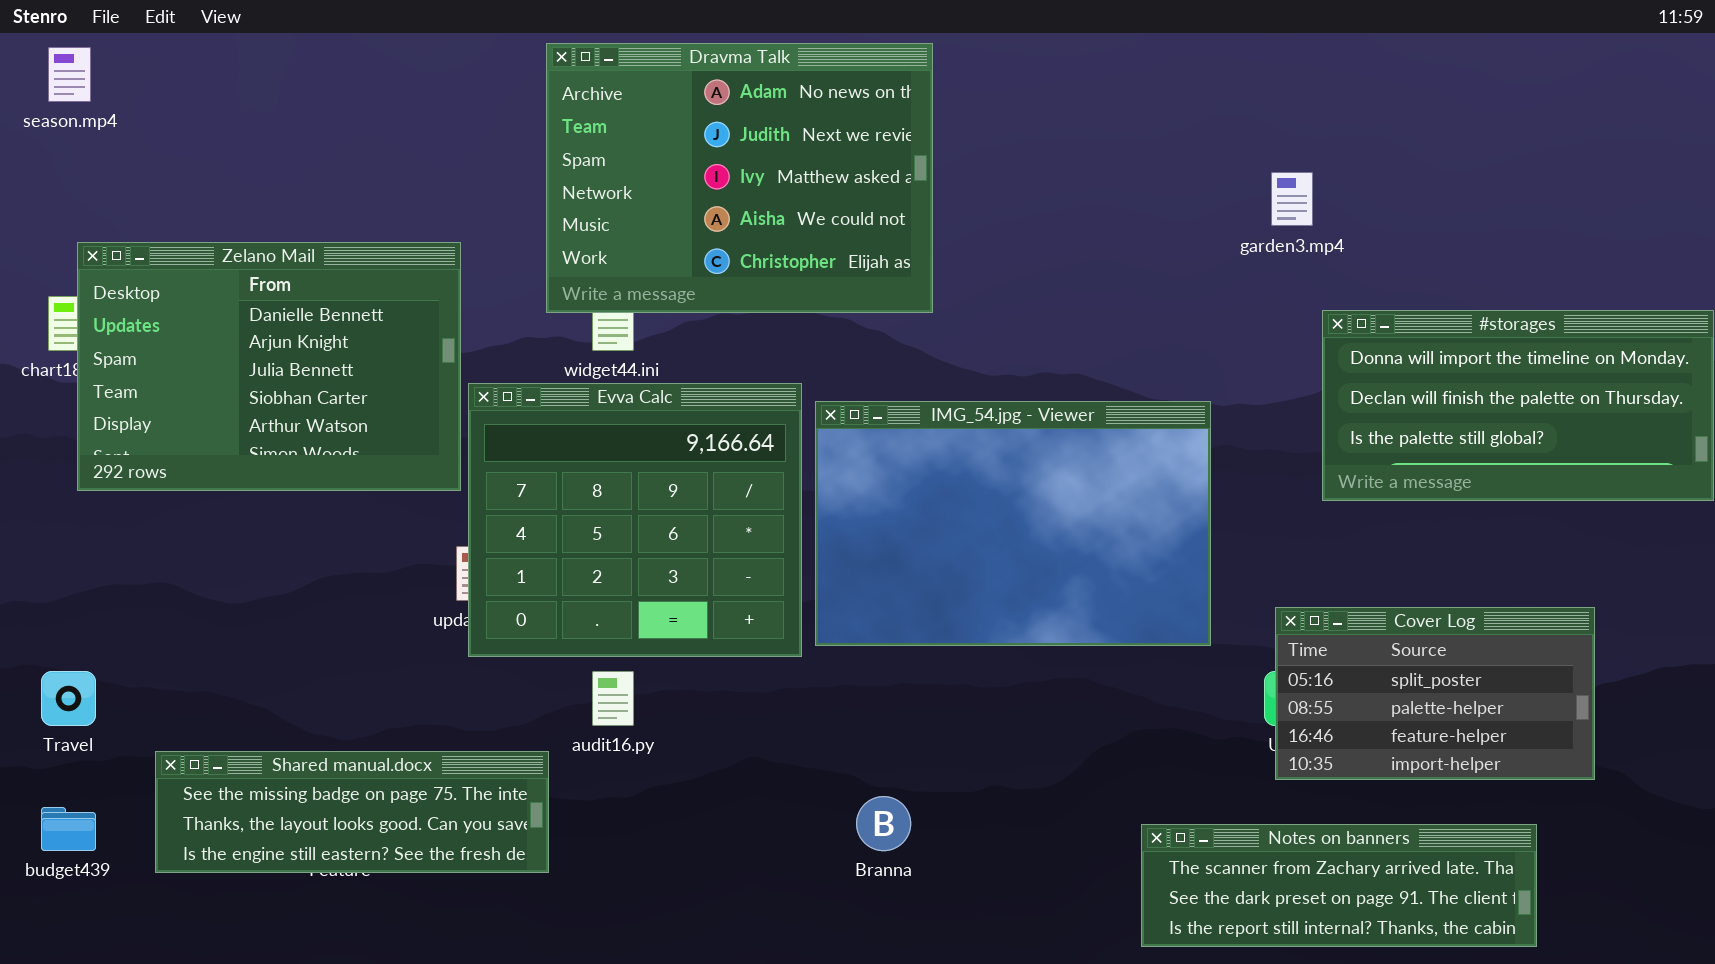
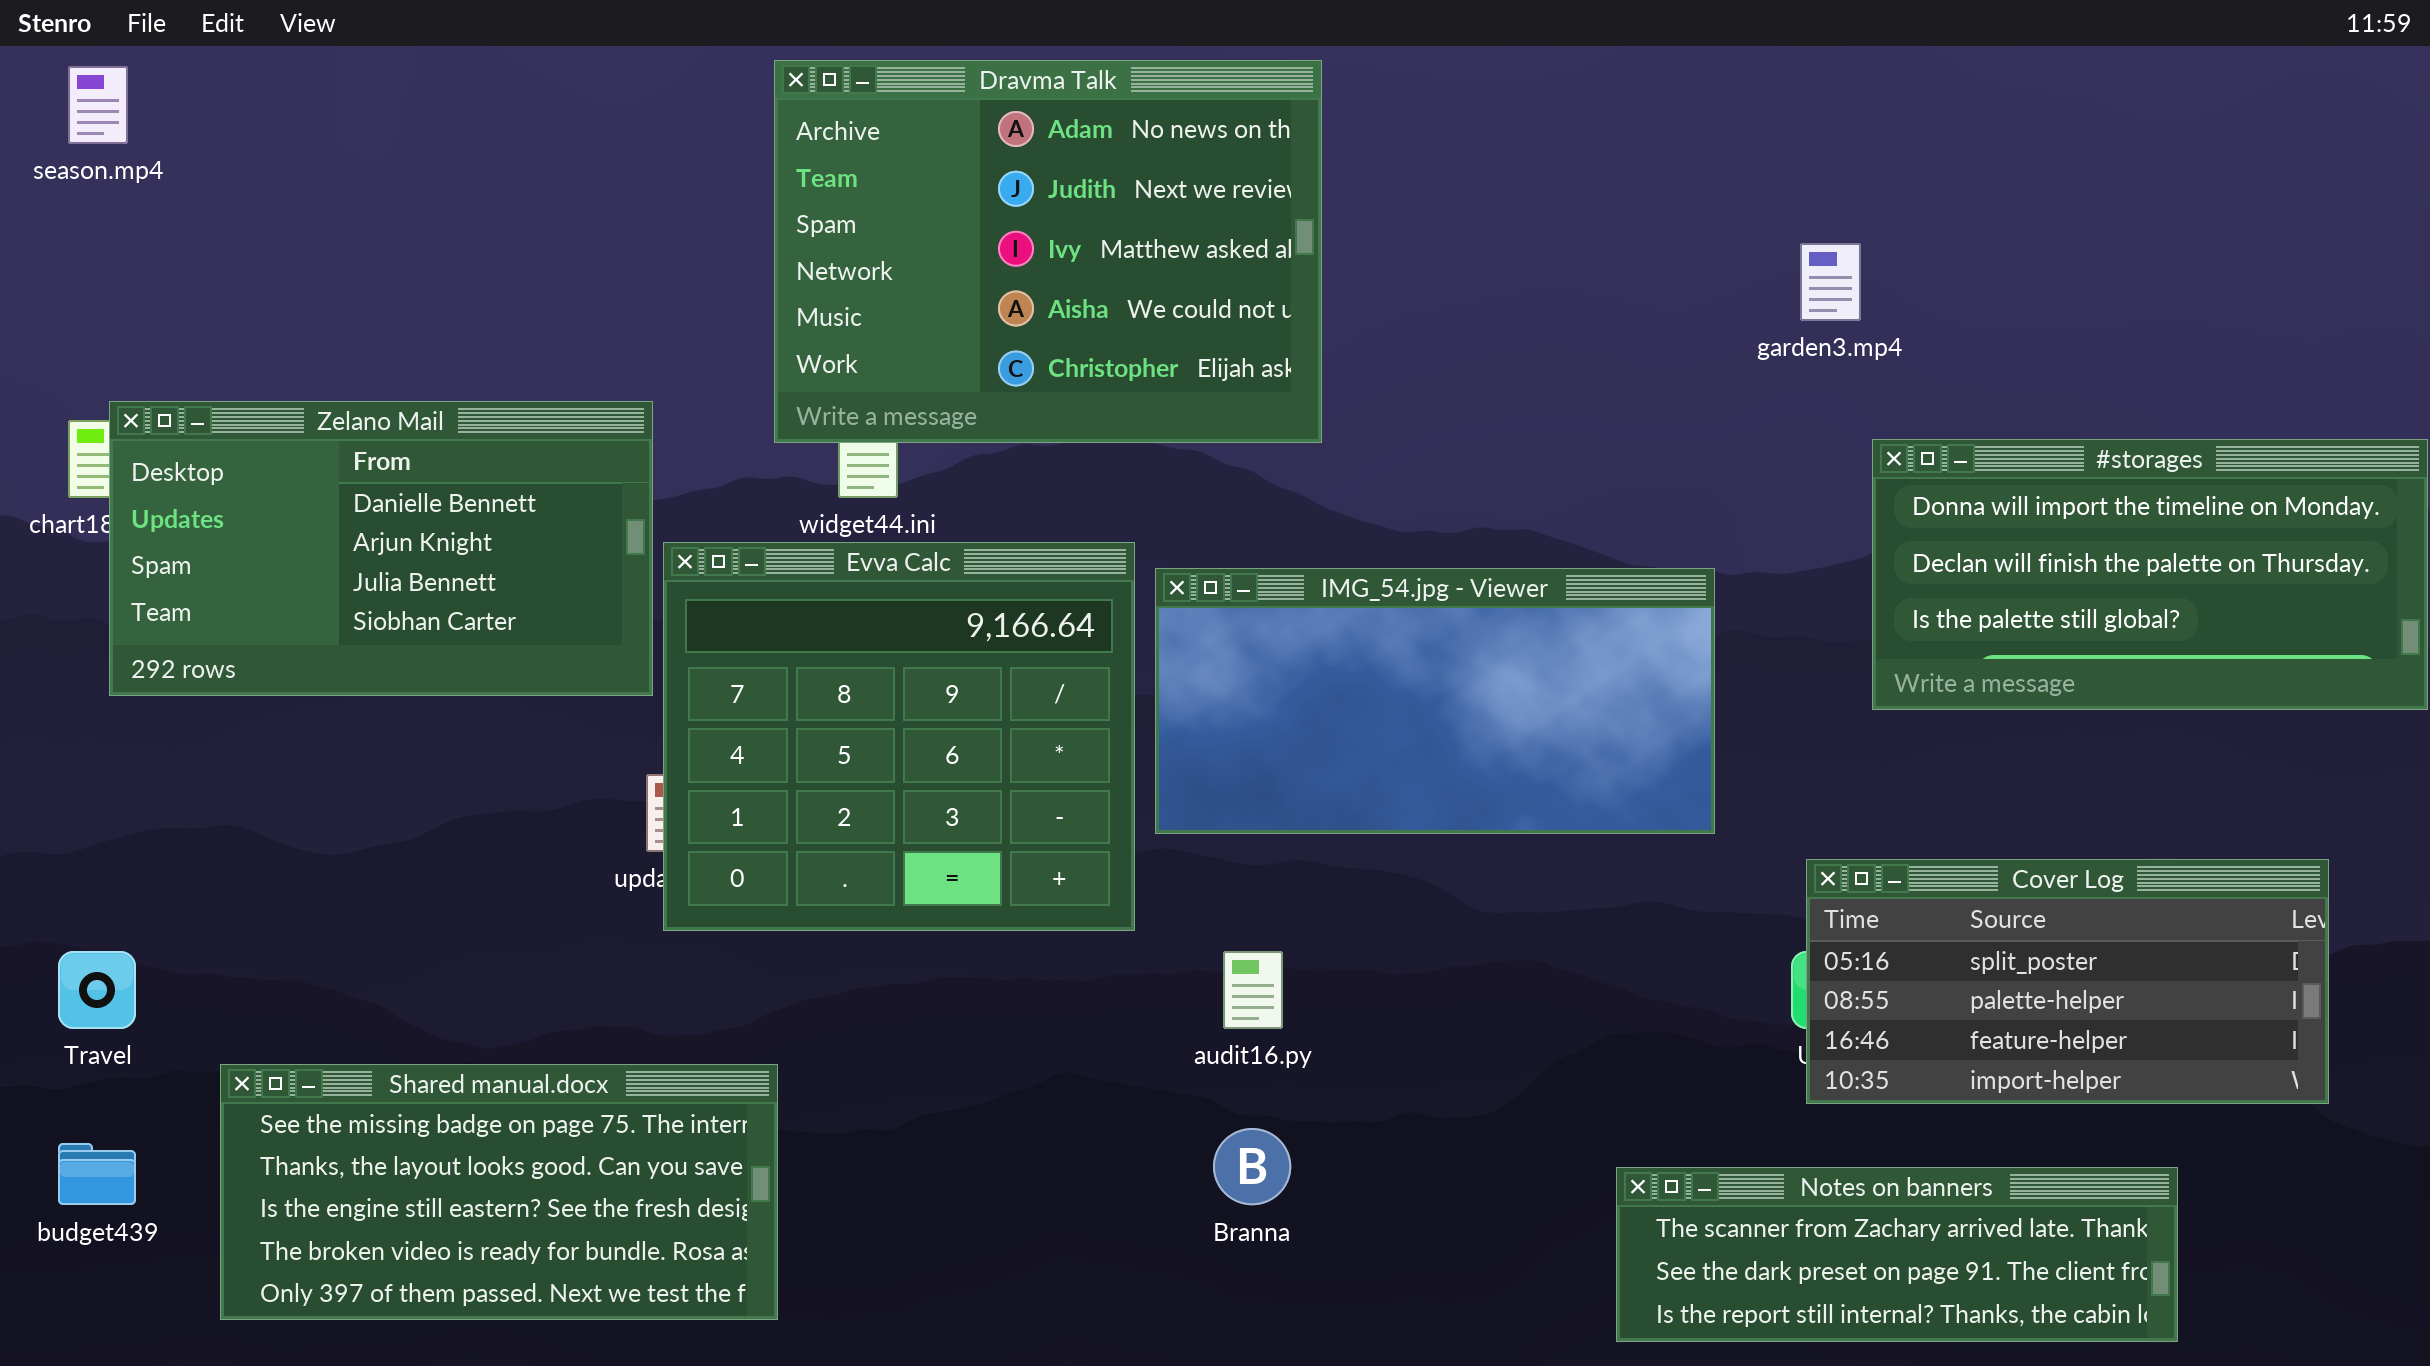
Zelano Mail: [77,242,461,491] -> [109,401,653,696], resized
IMG_54.jpg - Viewer: [815,401,1211,646] -> [1155,568,1715,834], resized
Cover Log: [1275,607,1595,780] -> [1806,859,2329,1104], resized
audit16.py: [592,671,634,726] -> [1223,951,1283,1029], moved
Shared manual.docx: [155,751,549,873] -> [220,1064,778,1320], resized

